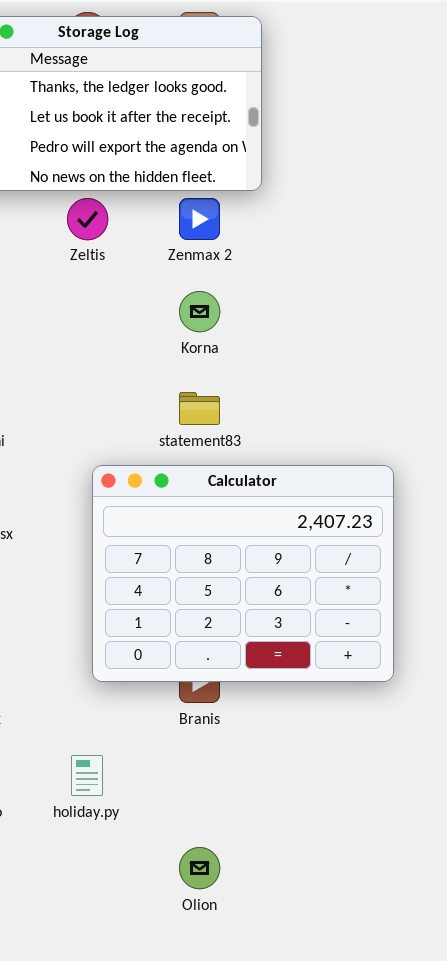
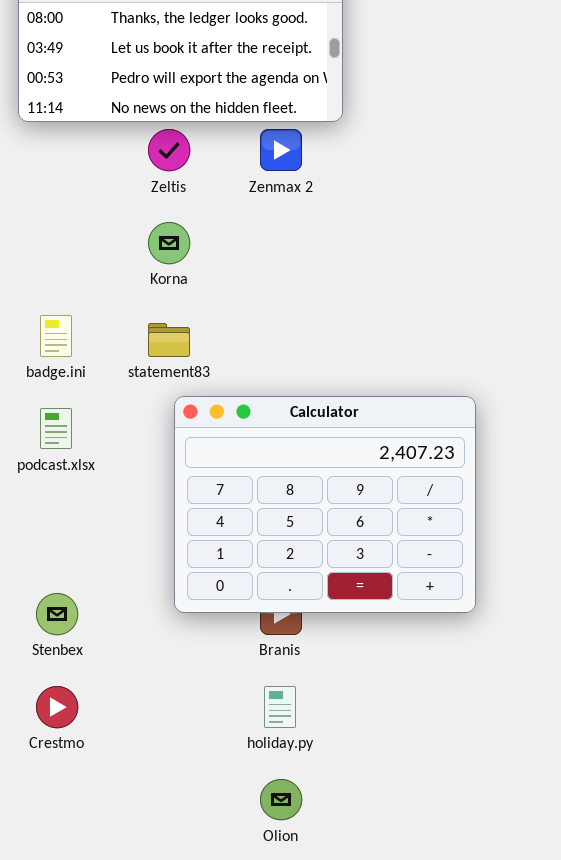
Korna: [179,291,220,332] -> [148,222,190,264], moved
statement83: [179,392,220,425] -> [148,323,190,357], moved
holiday.py: [71,755,103,796] -> [264,686,296,728], moved

